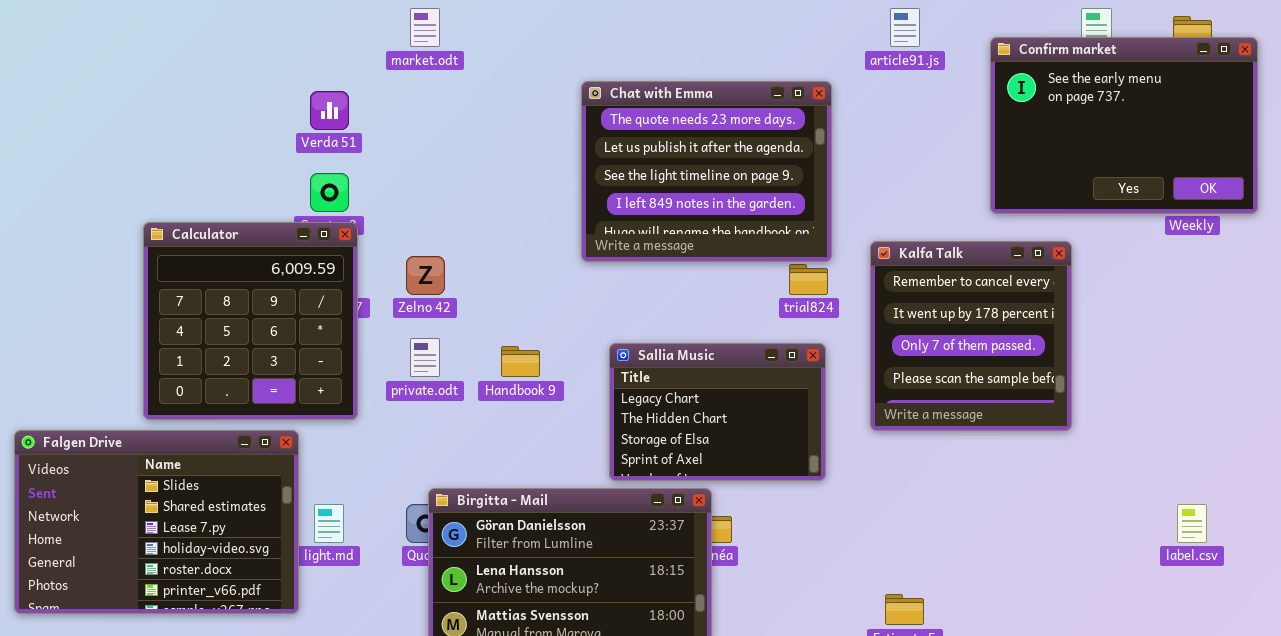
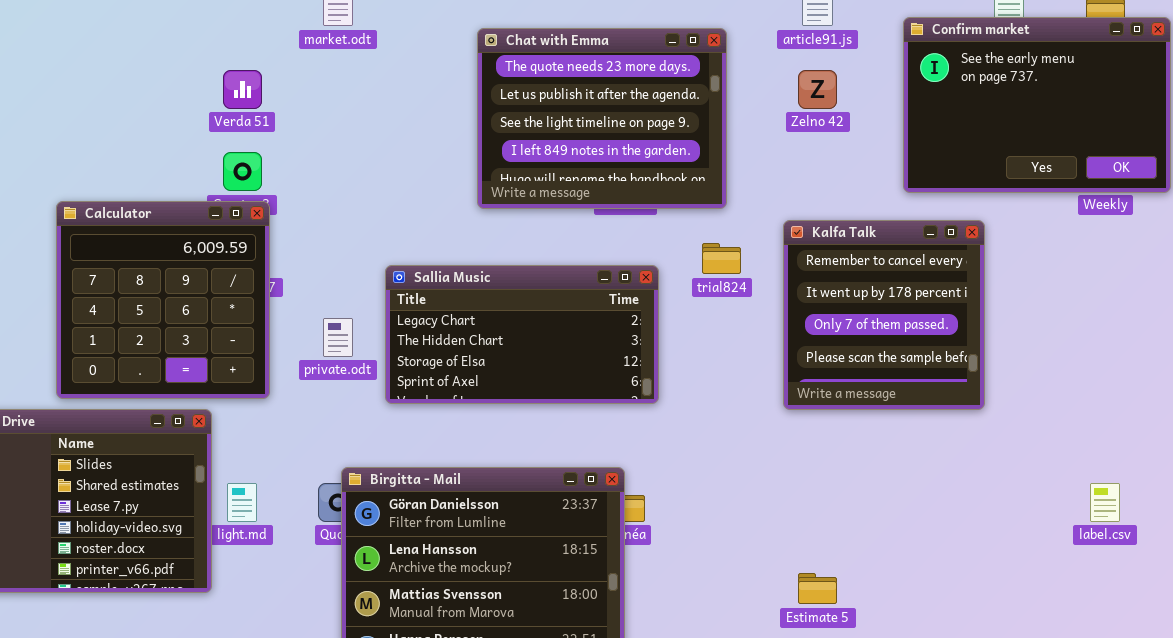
Chat with Emma: [581,81,832,262] -> [477,28,727,209], moved
Zelno 42: [406,256,445,295] -> [798,70,837,109], moved
Sallia Music: [609,343,826,481] -> [385,265,659,404], moved, resized

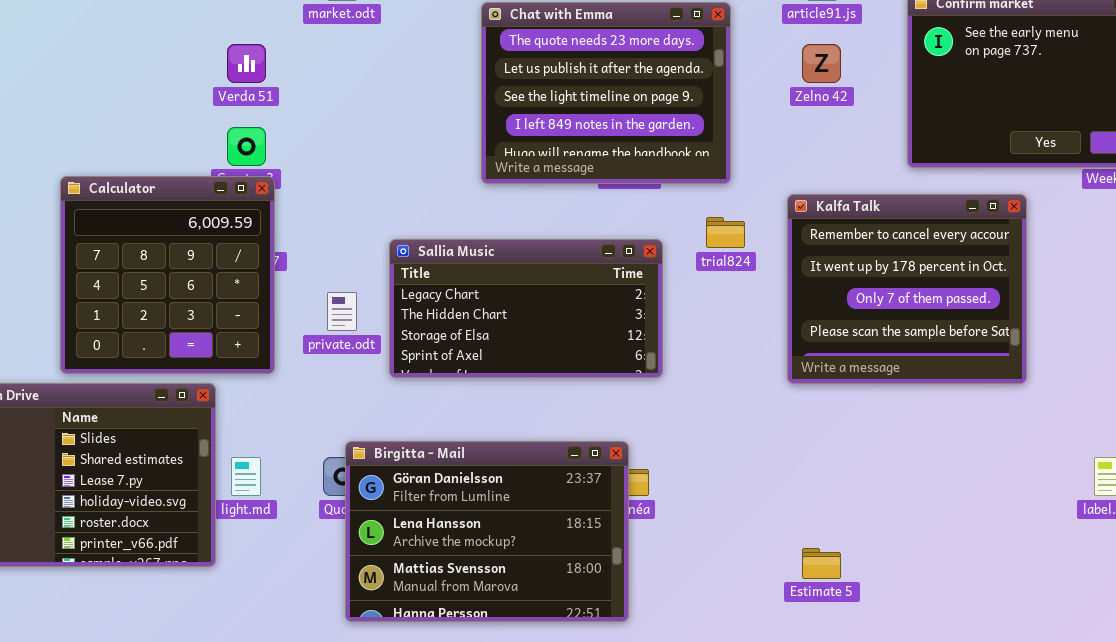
Kalfa Talk: [783,220,985,410] -> [787,194,1027,384], resized

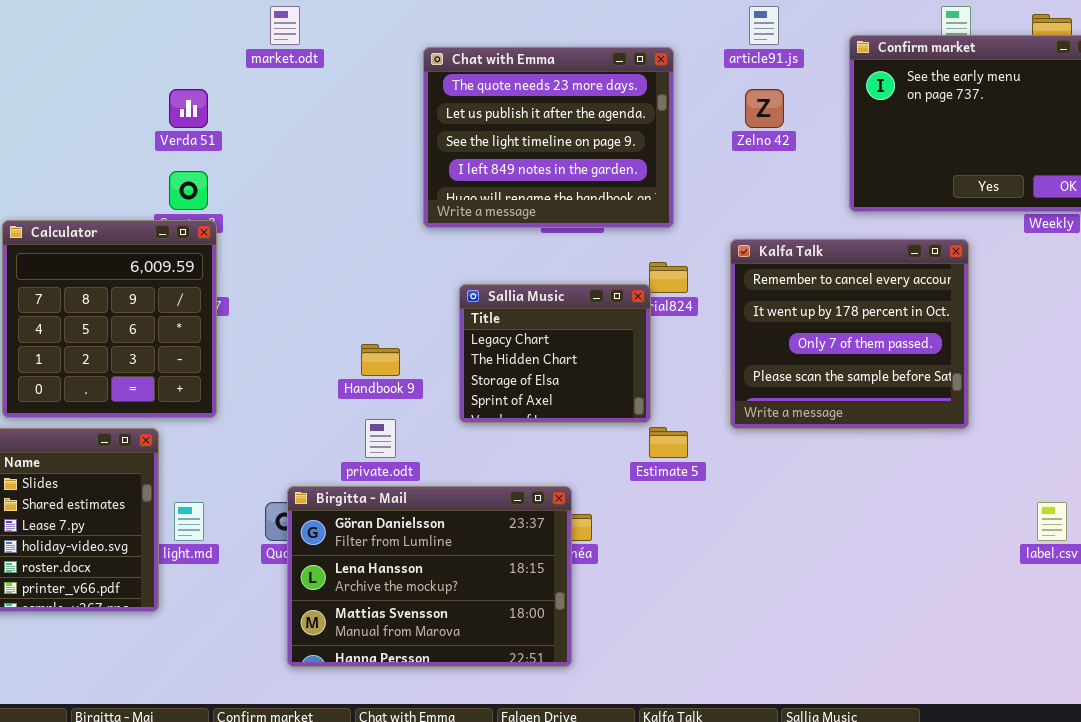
Sallia Music: [389,239,663,378] -> [459,284,651,423], moved, resized
private.odt: [327,292,357,331] -> [365,419,396,458], moved
Estimate 5: [802,548,841,579] -> [649,427,688,458], moved

